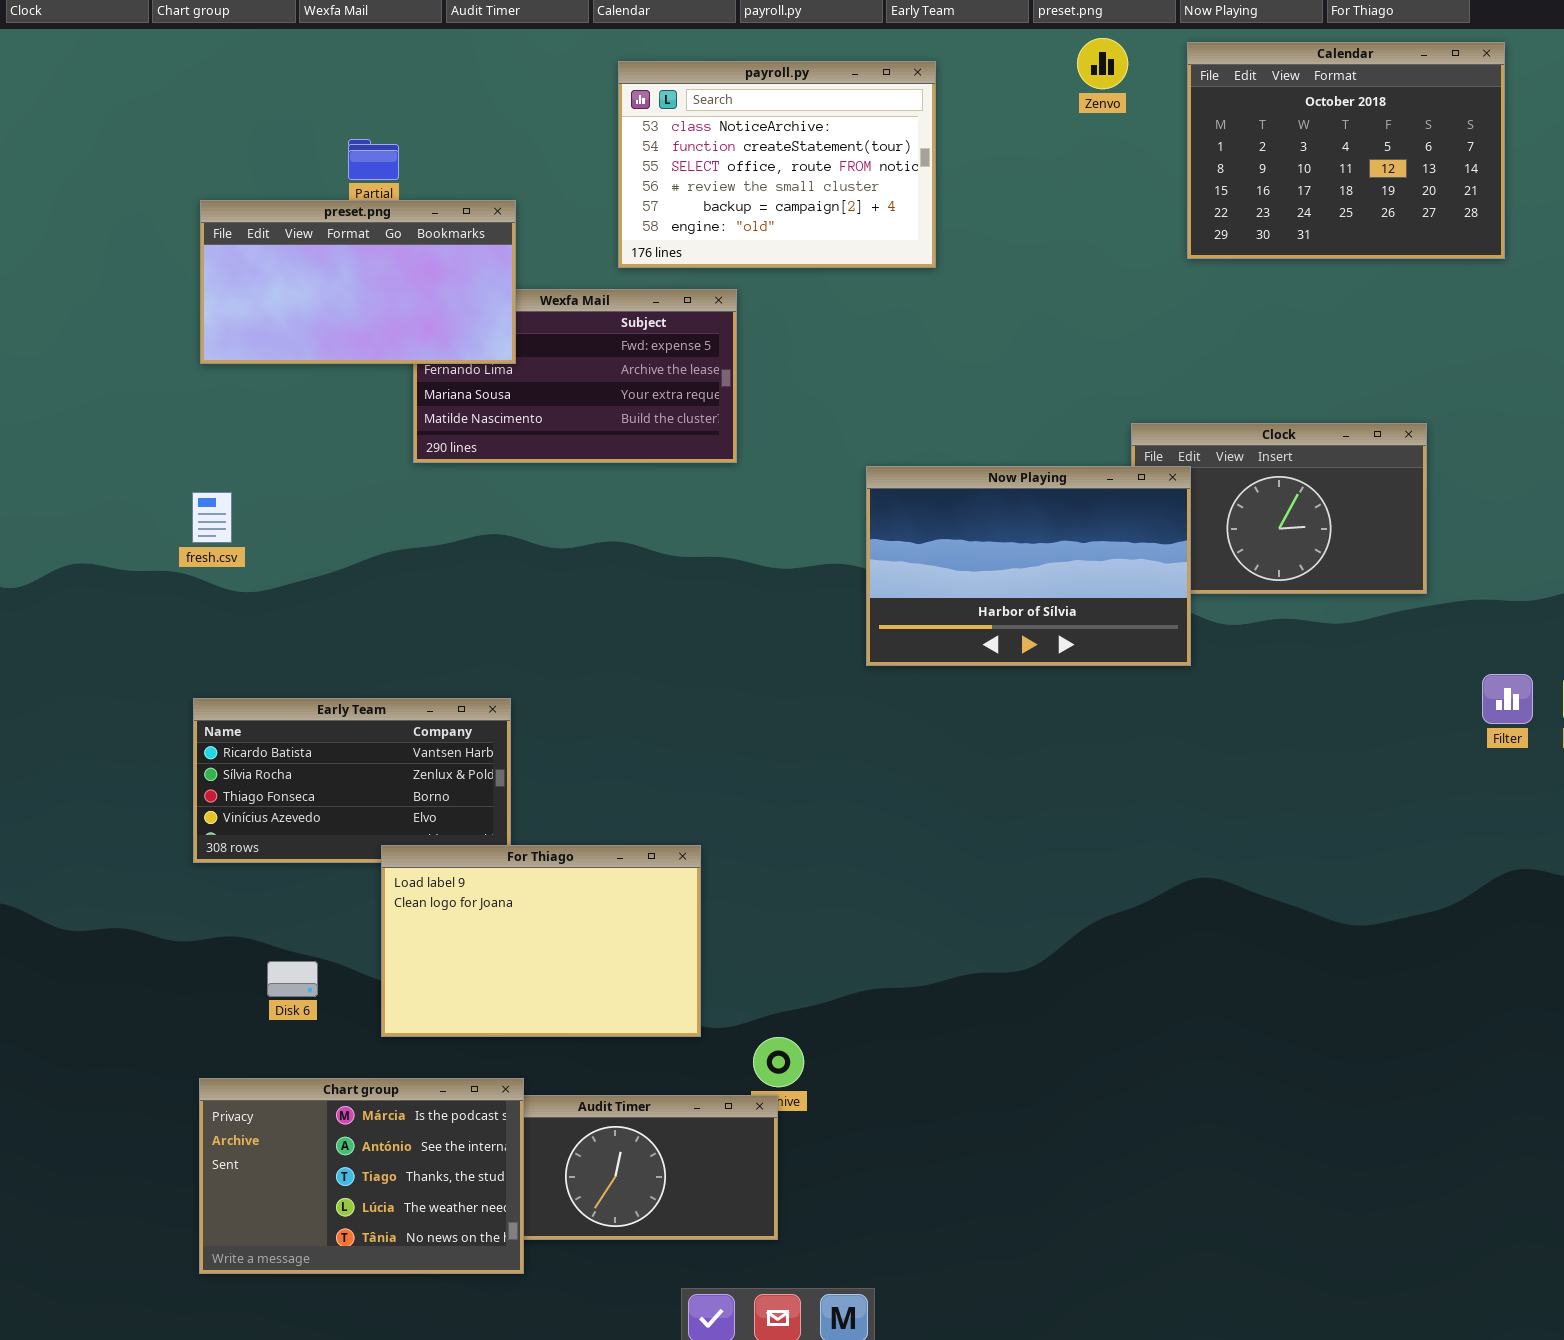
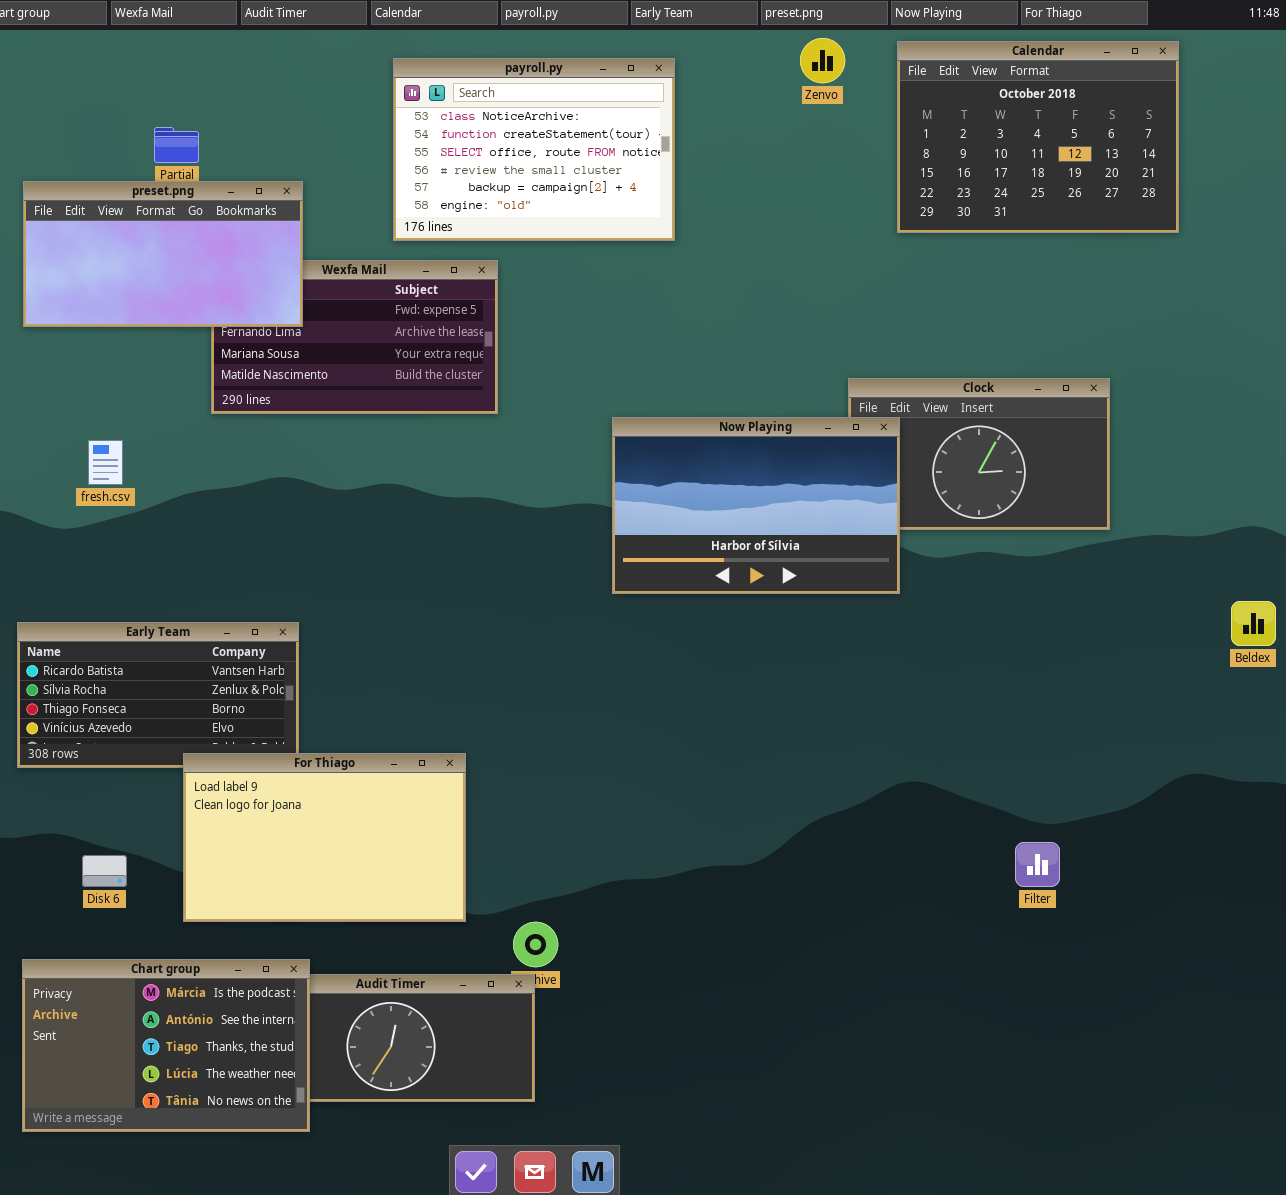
fresh.csv: [192,492,232,543] -> [88,440,123,485], moved
Filter: [1482,674,1533,724] -> [1015,842,1060,887], moved

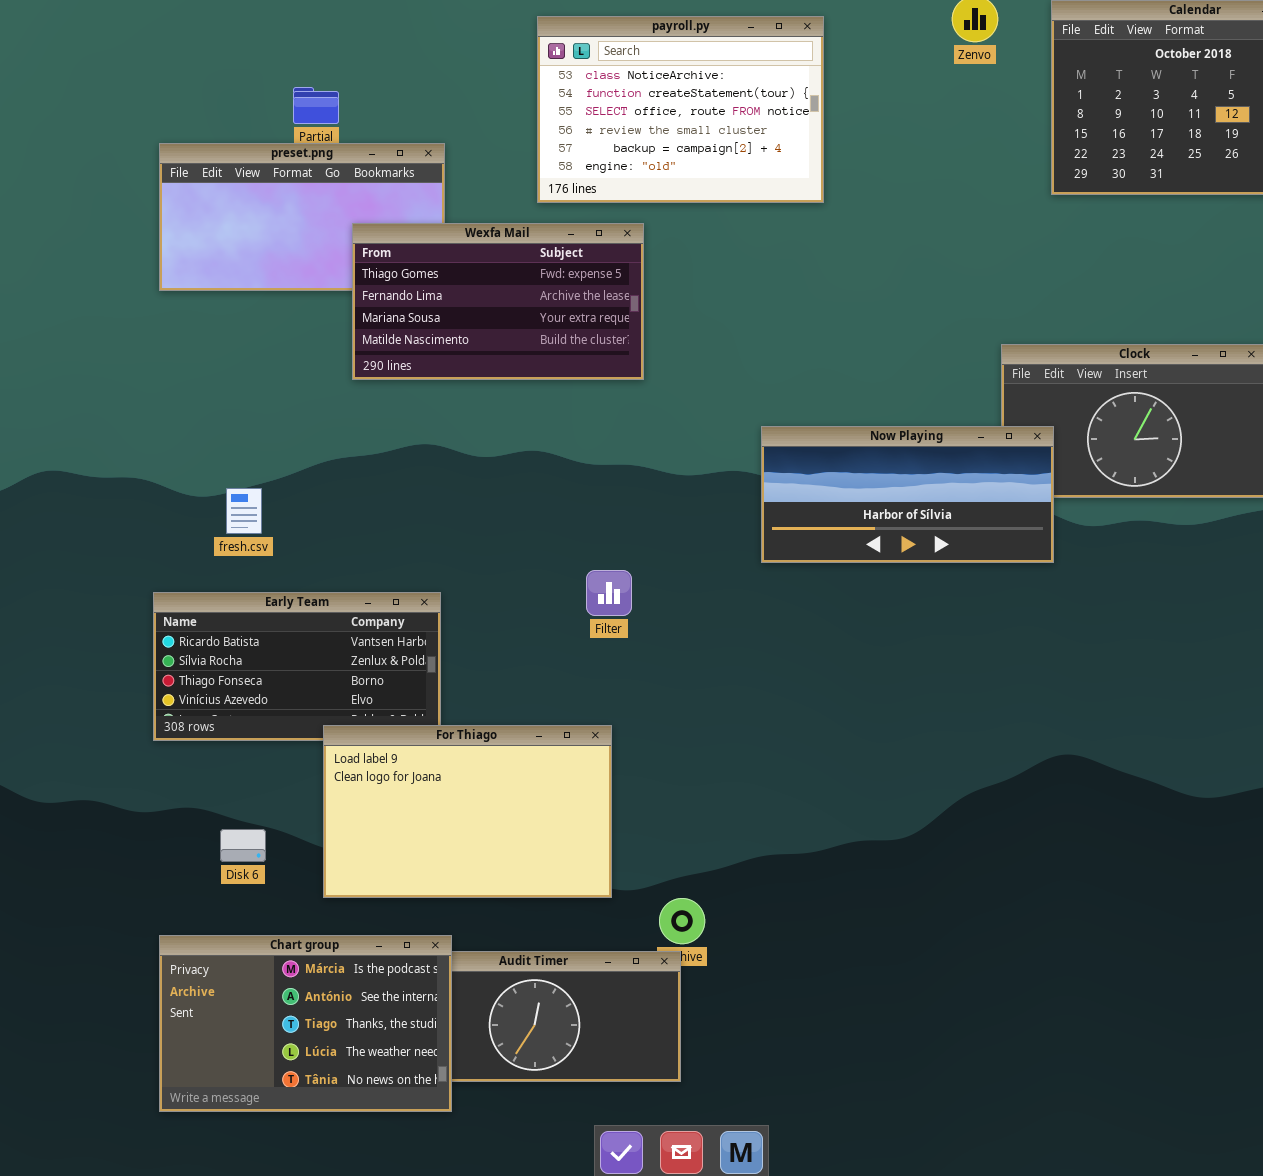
Wexfa Mail: [211,260,498,414] -> [352,223,644,380], raised
Now Playing: [612,417,900,594] -> [761,426,1054,563], resized
fresh.csv: [88,440,123,485] -> [226,488,262,534], moved
Filter: [1015,842,1060,887] -> [586,570,632,616], moved

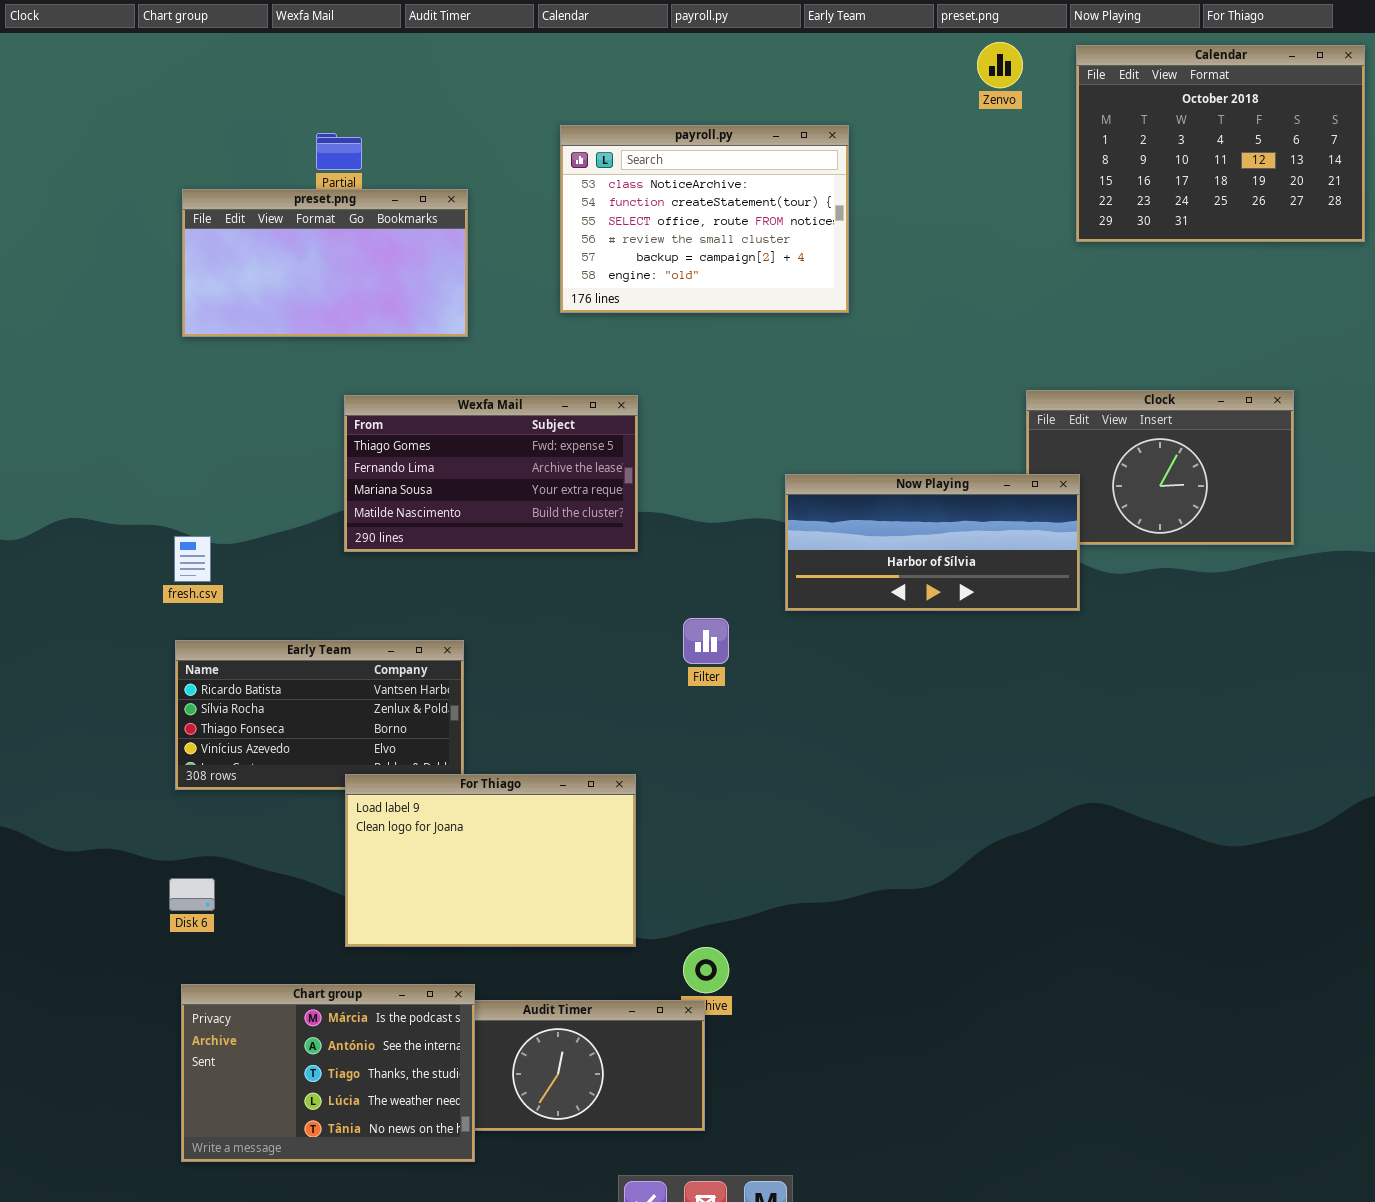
payroll.py: [537,16,824,203] -> [560,125,849,313], moved
Wexfa Mail: [352,223,644,380] -> [344,395,638,552], moved
fresh.csv: [226,488,262,534] -> [174,536,211,582], moved
Filter: [586,570,632,616] -> [683,618,729,664], moved
Disk 6: [220,829,266,862] -> [169,878,215,911], moved

